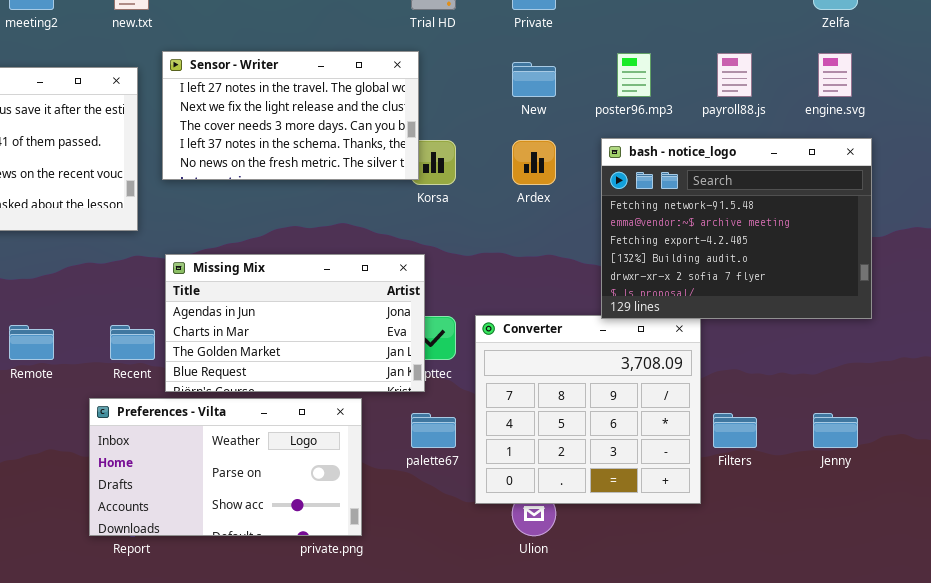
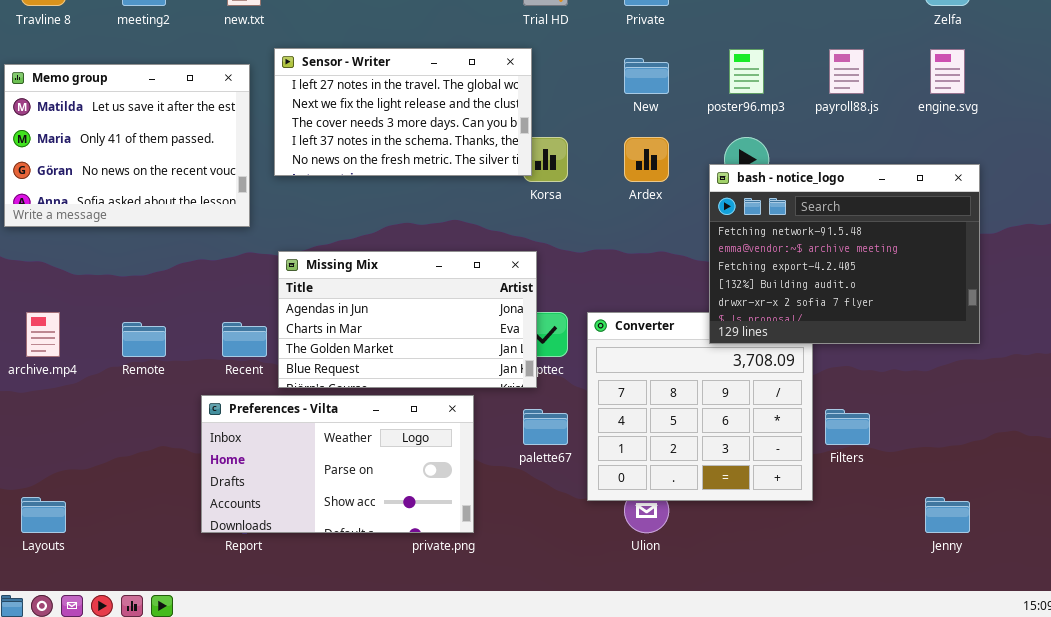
bash - notice_logo: [601,138,872,319] -> [709,164,980,344], moved
Jenny: [813,413,858,448] -> [925,497,970,533], moved

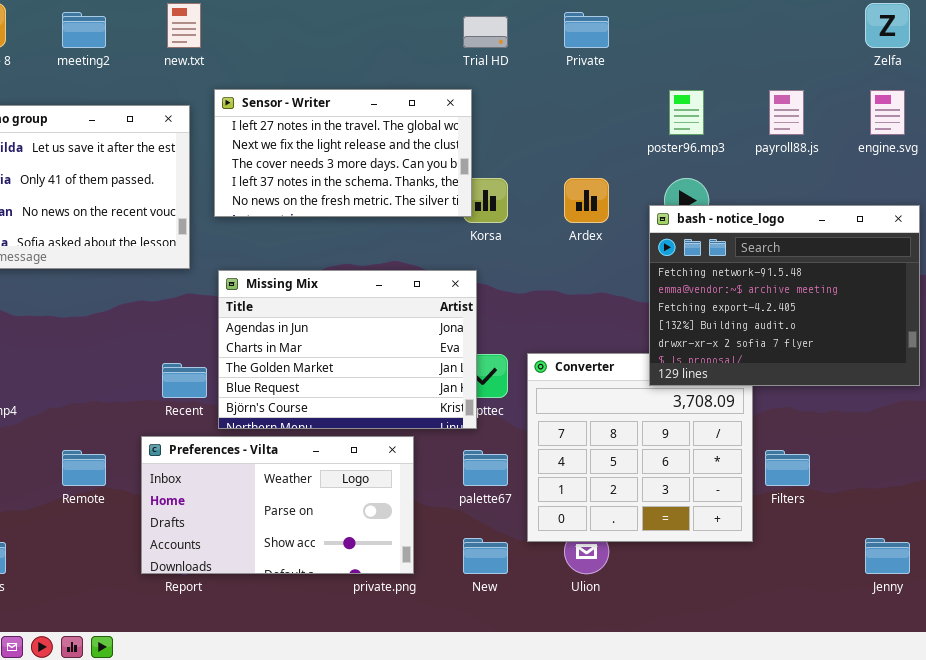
New: [624,58,669,94] -> [463,538,508,574], moved
Missing Mix: [278,251,537,388] -> [218,270,477,429], resized
Remote: [122,322,166,357] -> [62,450,106,486], moved

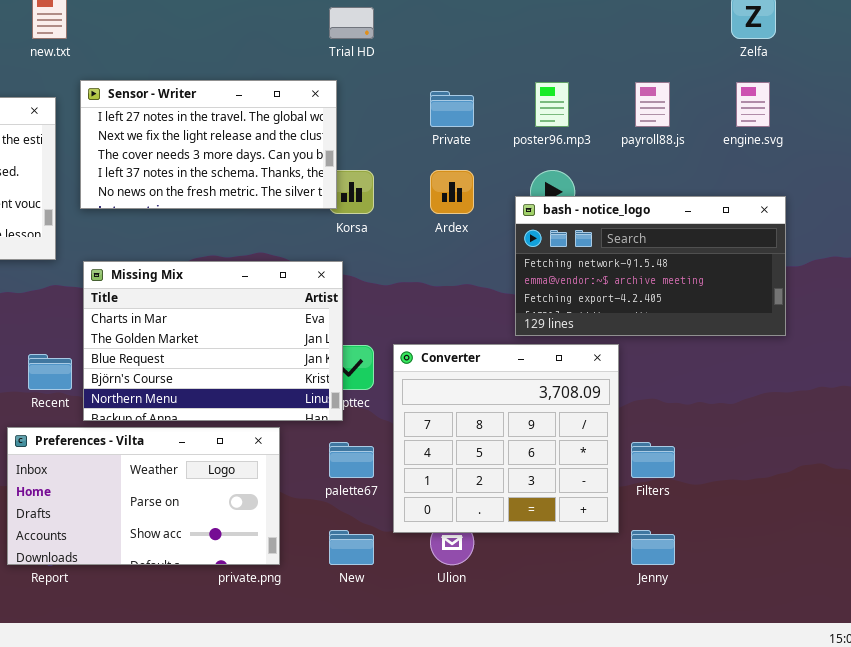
Private: [564,12,609,48] -> [430,91,474,127], moved
bash - notice_logo: [649,205,920,386] -> [515,196,786,336], resized
Missing Mix: [218,270,477,429] -> [83,261,343,421], scrolled down 1 row
Jenny: [865,538,910,574] -> [631,530,675,565], moved

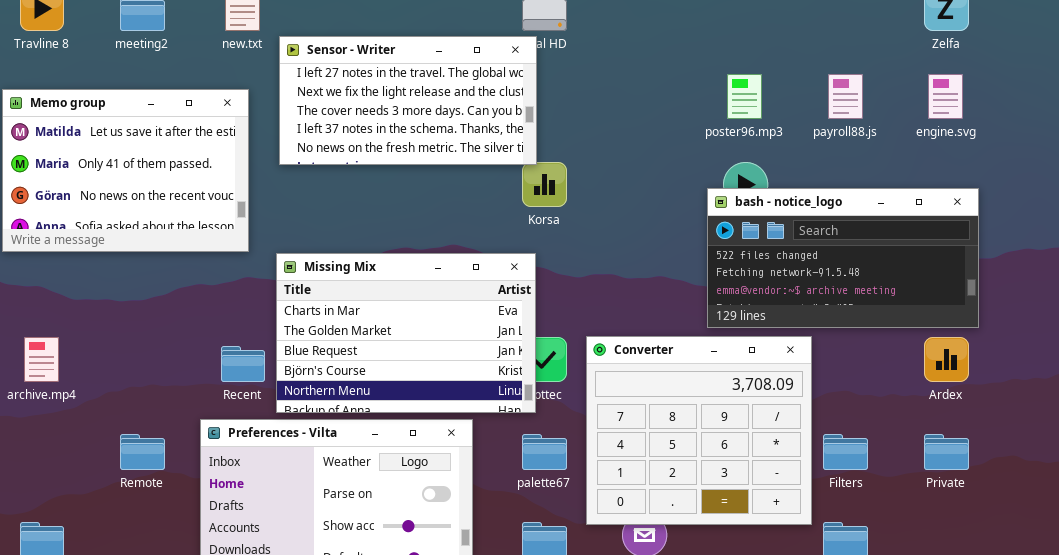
Sensor - Writer: [80,80,337,209] -> [279,36,537,165], moved
Private: [430,91,474,127] -> [924,434,969,470], moved
Ardex: [430,170,474,214] -> [924,337,969,382], moved
bash - notice_logo: [515,196,786,336] -> [707,188,979,328], scrolled up 1 row

